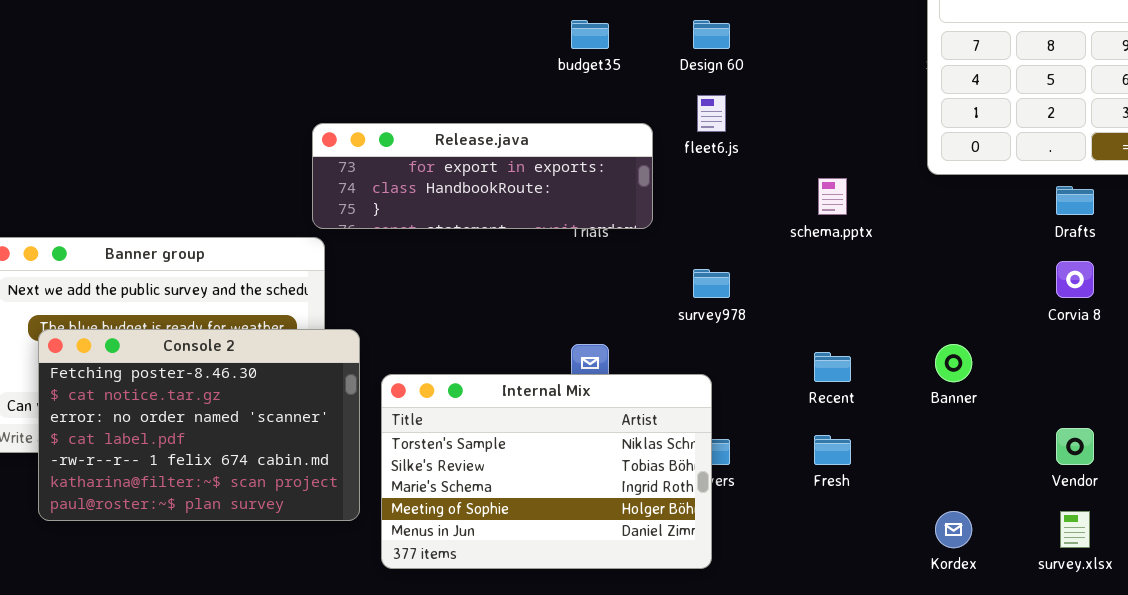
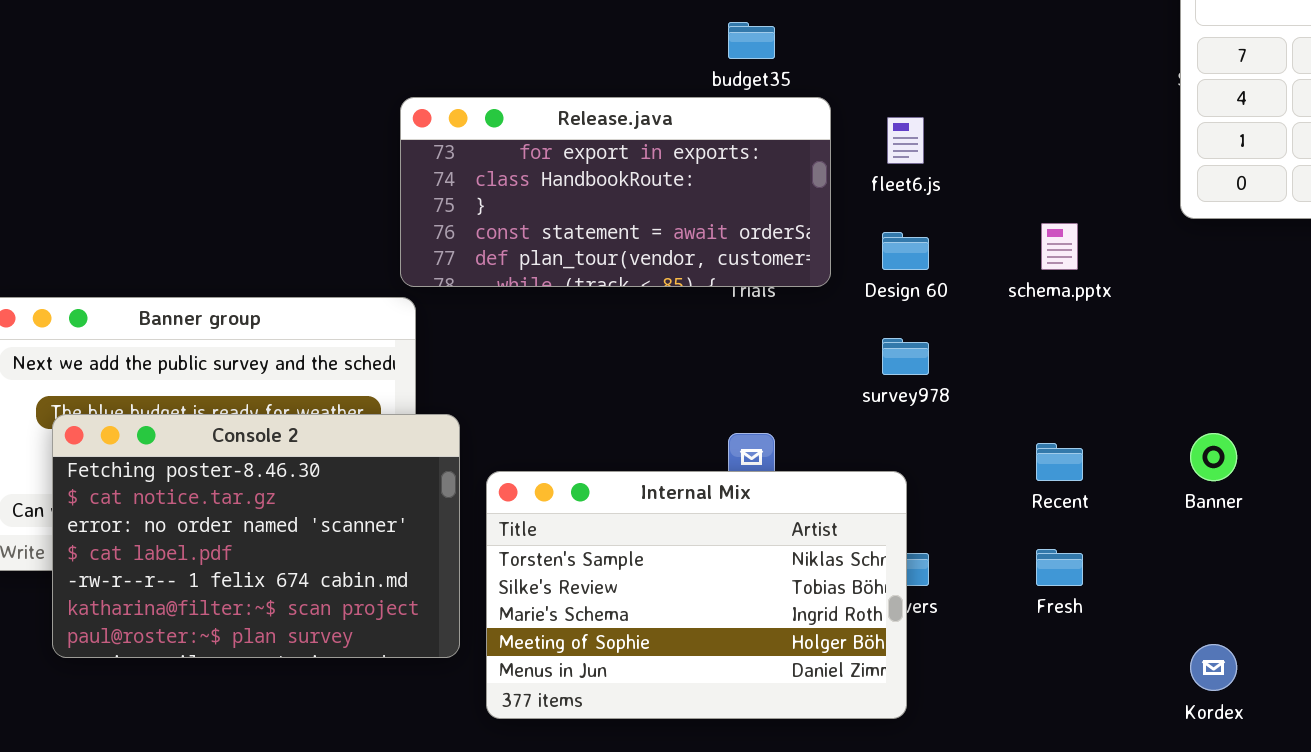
Design 60: [693,20,730,49] -> [882,232,929,270], moved
Release.java: [312,123,653,229] -> [400,97,831,287], resized

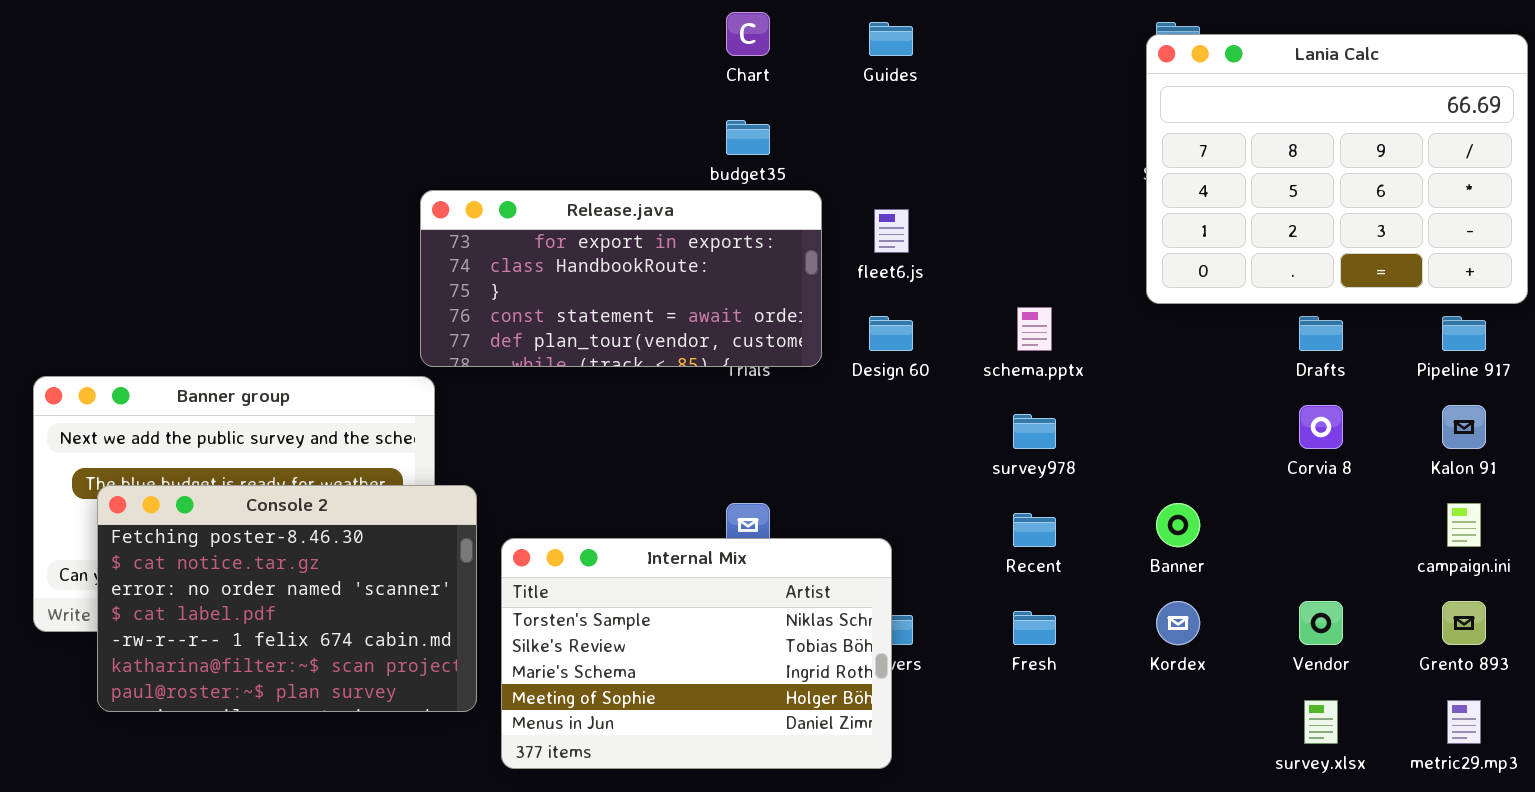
survey978: [882,338,929,375] -> [1013,414,1056,449], moved
Kordex: [1190,644,1237,691] -> [1156,601,1200,645], moved

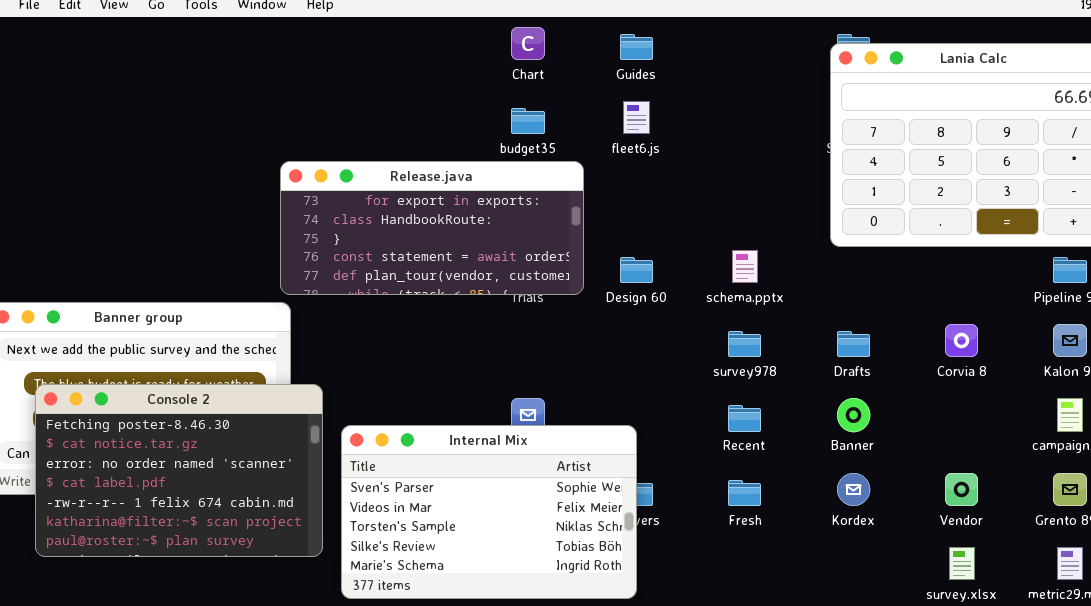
fleet6.js: [874,209,909,253] -> [623,101,650,134], moved
Drafts: [1299,316,1343,351] -> [837,331,870,357], moved
Internal Mix: [501,538,892,769] -> [341,425,637,599], scrolled up 2 rows

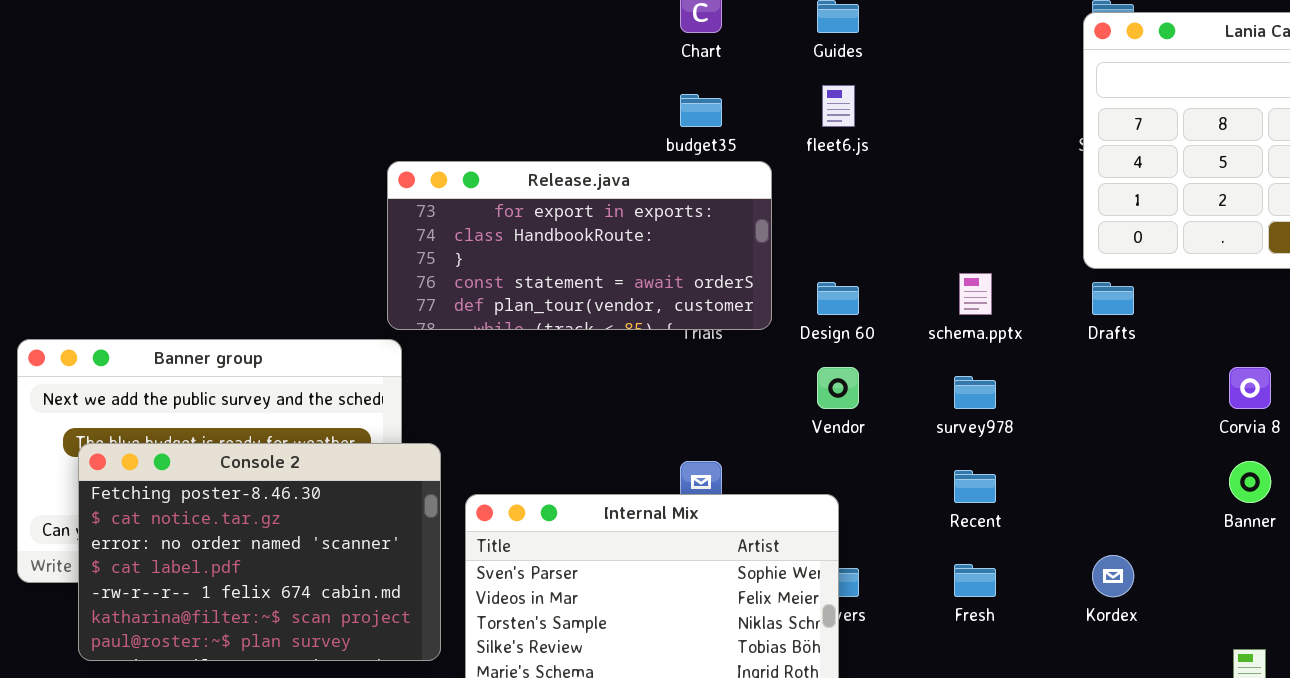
Drafts: [837,331,870,357] -> [1092,282,1134,315], moved
Banner: [837,398,870,432] -> [1229,461,1271,503], moved
Vendor: [945,473,978,506] -> [817,367,859,409], moved

